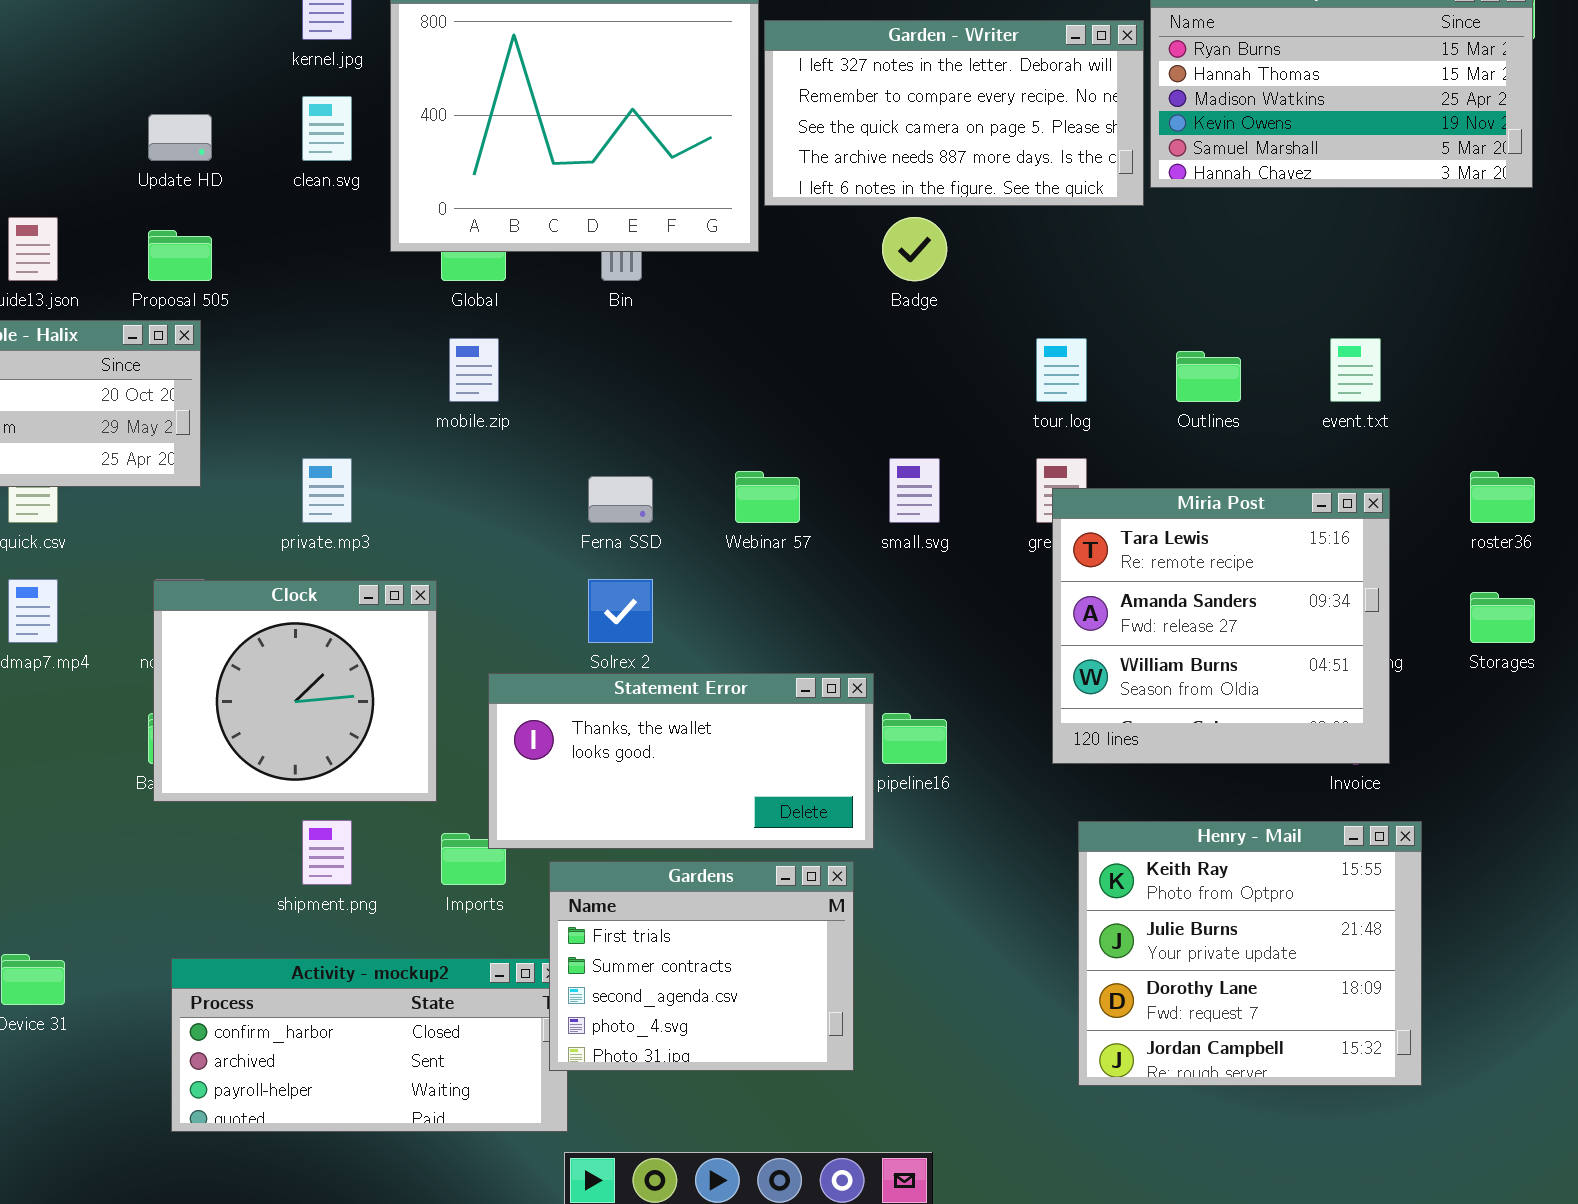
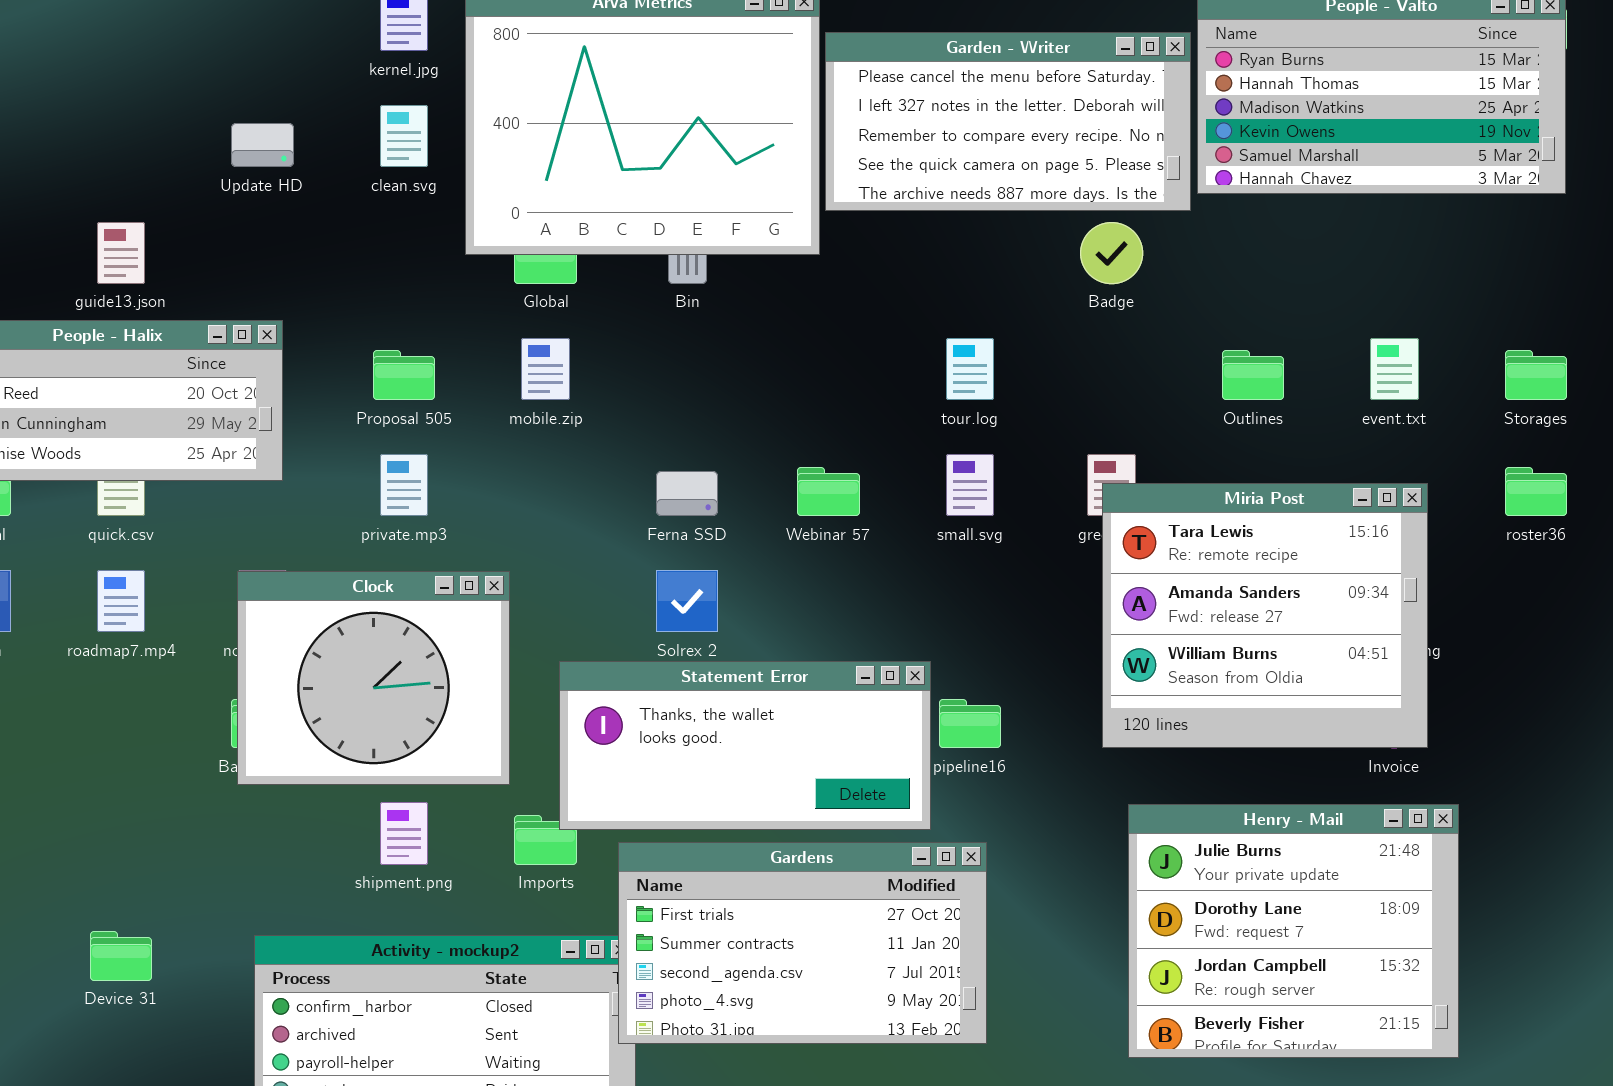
Garden - Writer: [764,20,1144,206] -> [825,32,1191,211], scrolled up 1 row
Badge: [882,217,947,281] -> [1080,222,1143,284], moved
Proposal 505: [148,230,212,281] -> [373,350,435,400], moved
tour.log: [1036,338,1087,402] -> [946,338,994,400], moved
Storages: [1470,592,1535,643] -> [1505,350,1567,400], moved
Henry - Mail: [1078,821,1422,1086] -> [1128,804,1459,1058], scrolled down 1 row
Gardens: [549,861,854,1071] -> [618,842,987,1044], resized

